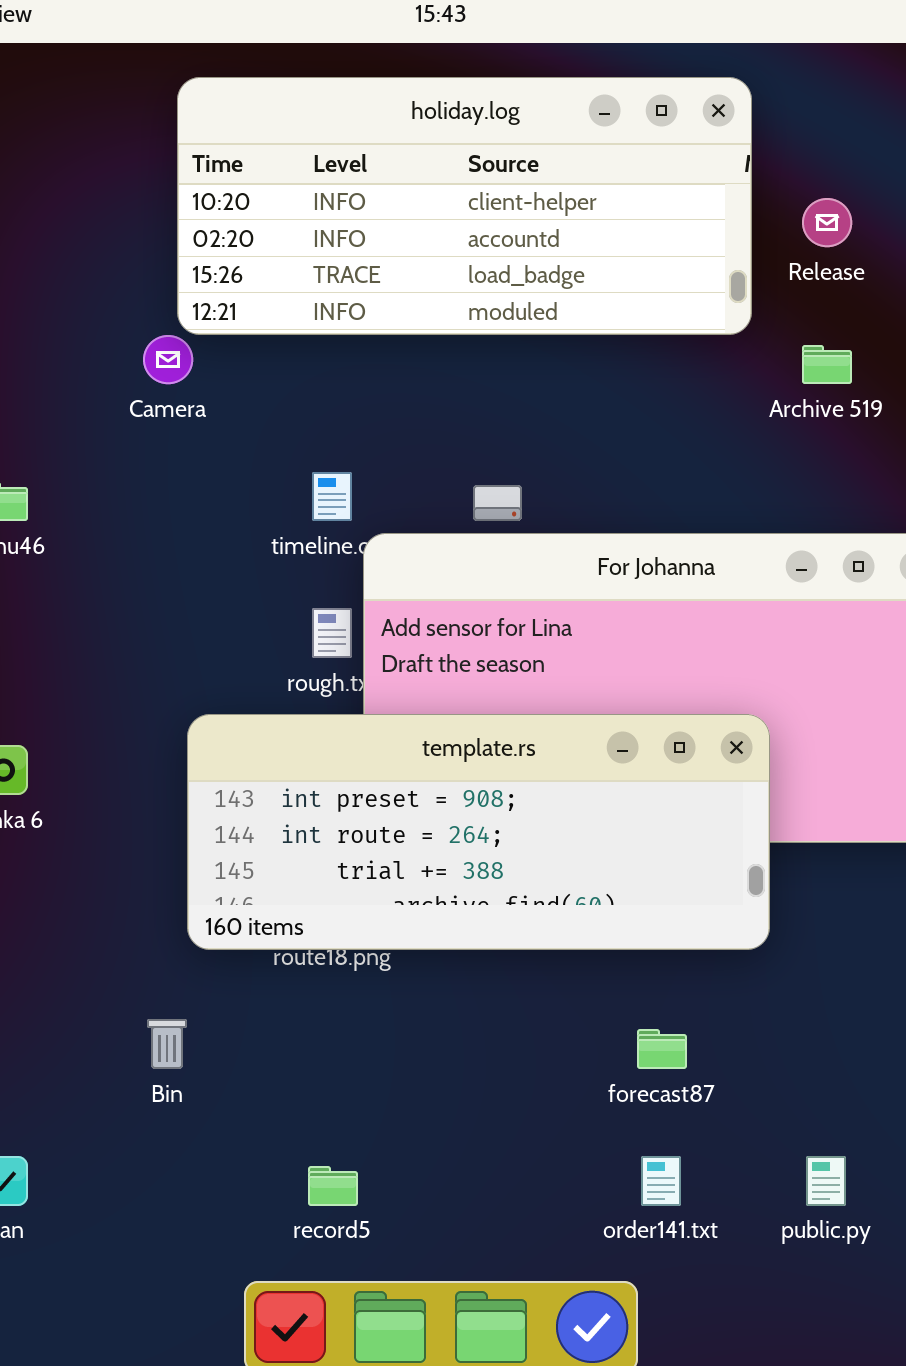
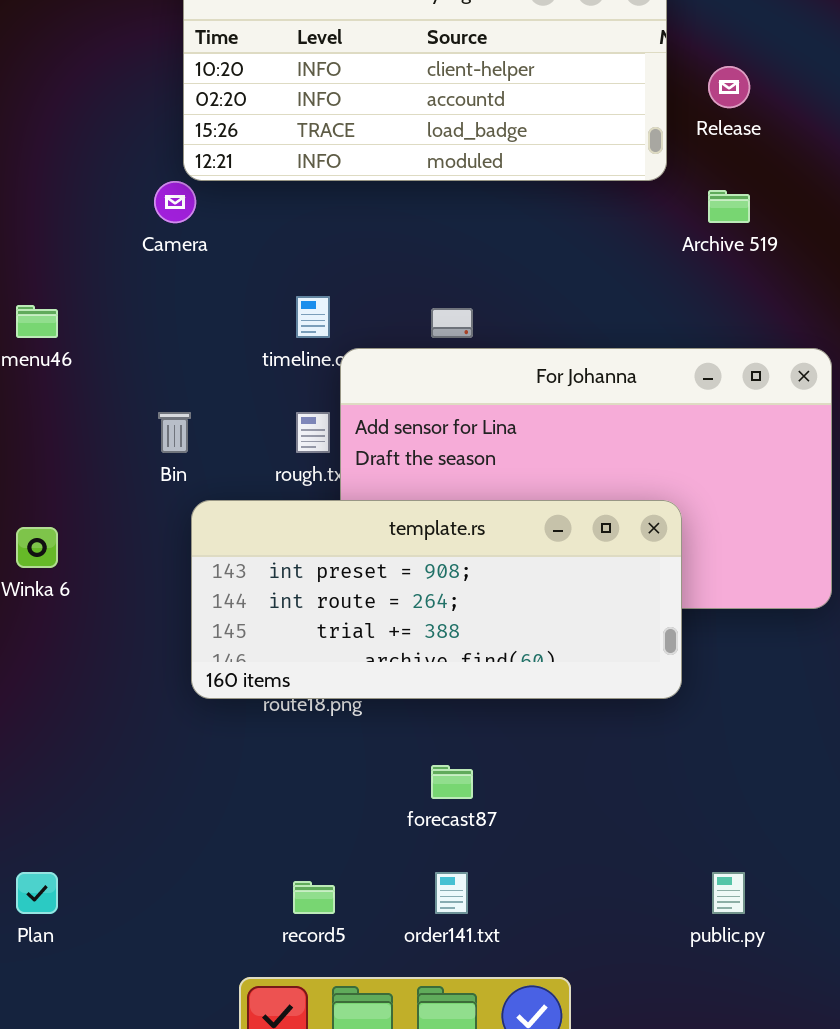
Bin: [147,1019,187,1069] -> [158,412,191,453], moved
forecast87: [637,1029,687,1069] -> [431,765,473,799], moved
order141.txt: [641,1156,681,1206] -> [435,872,468,914], moved

